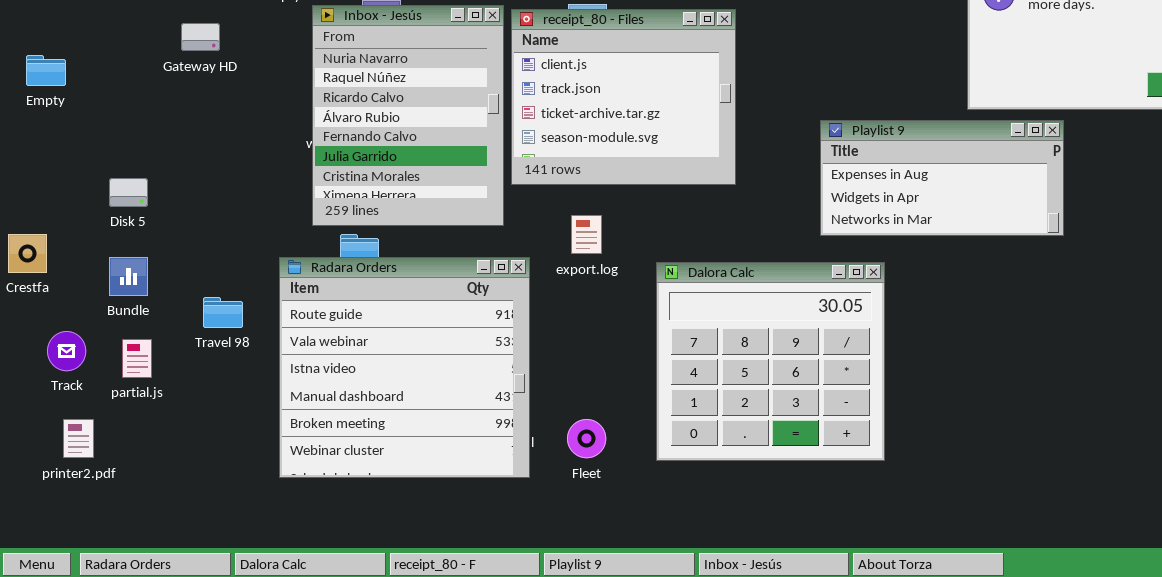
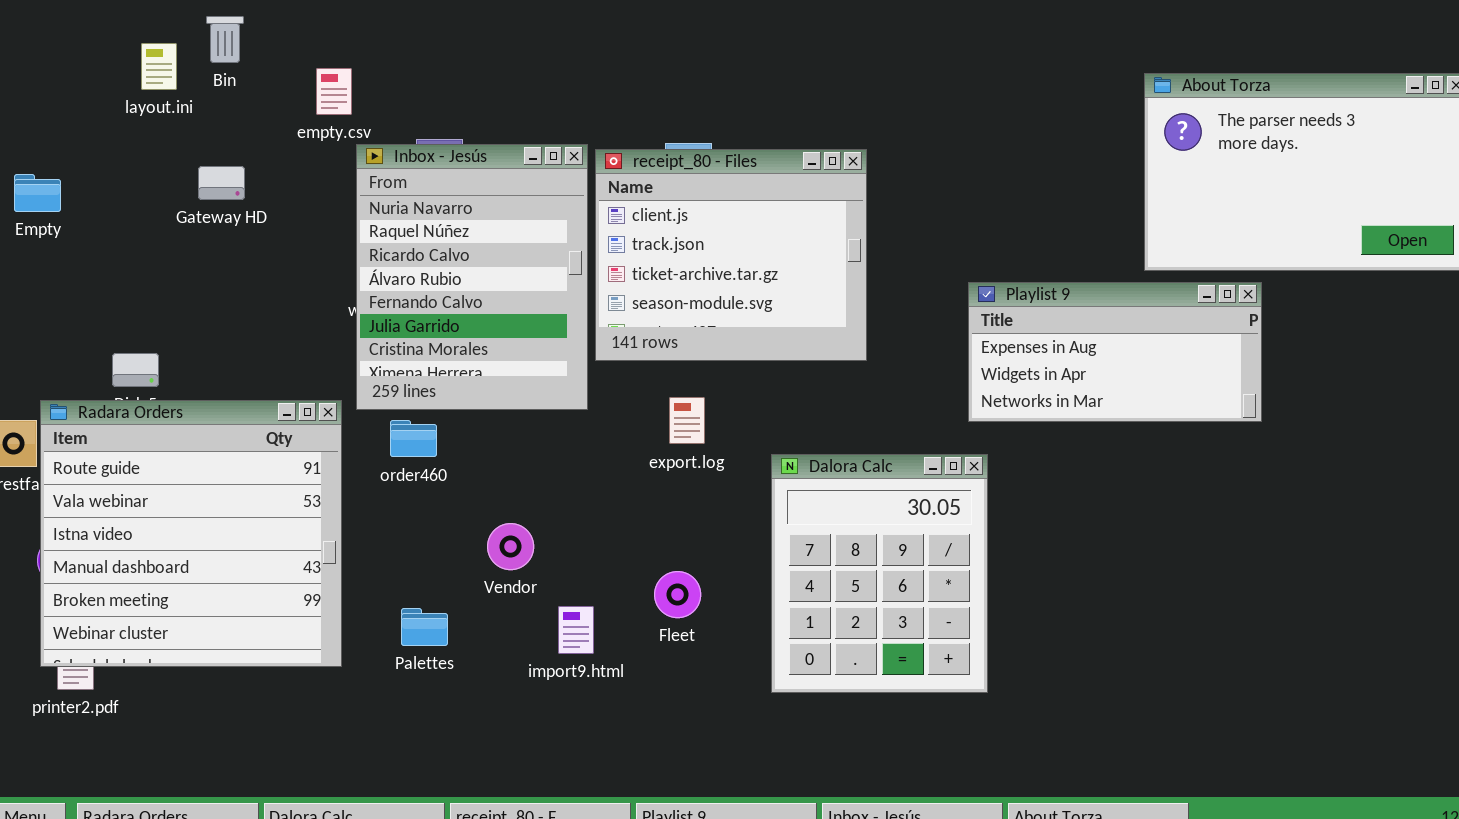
Empty: [26,55,66,86] -> [14,174,61,212], moved
Radara Orders: [279,257,530,478] -> [40,400,342,667], moved
Dalora Calc: [656,262,885,461] -> [771,454,988,693], resized
Fleet: [567,419,606,458] -> [654,571,701,618], moved

